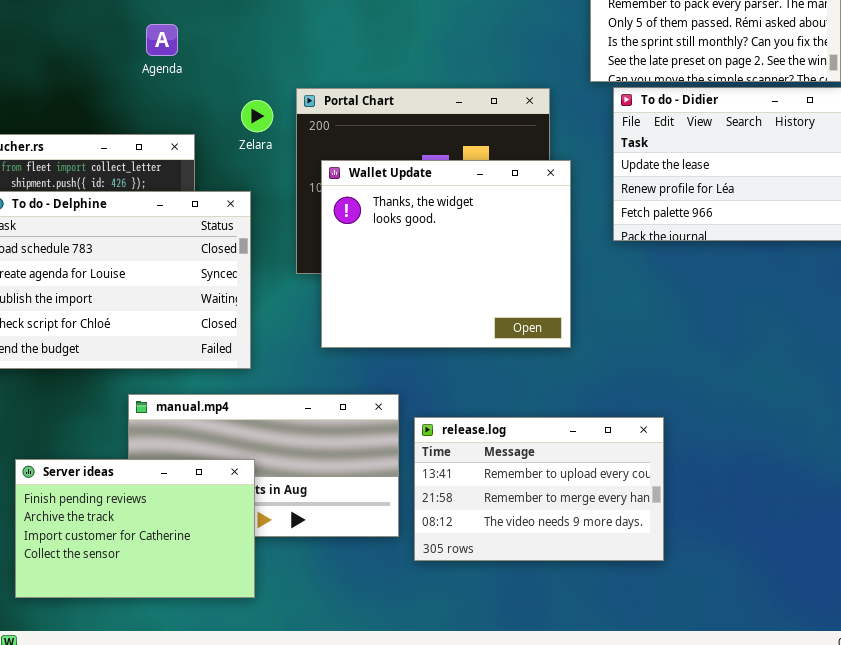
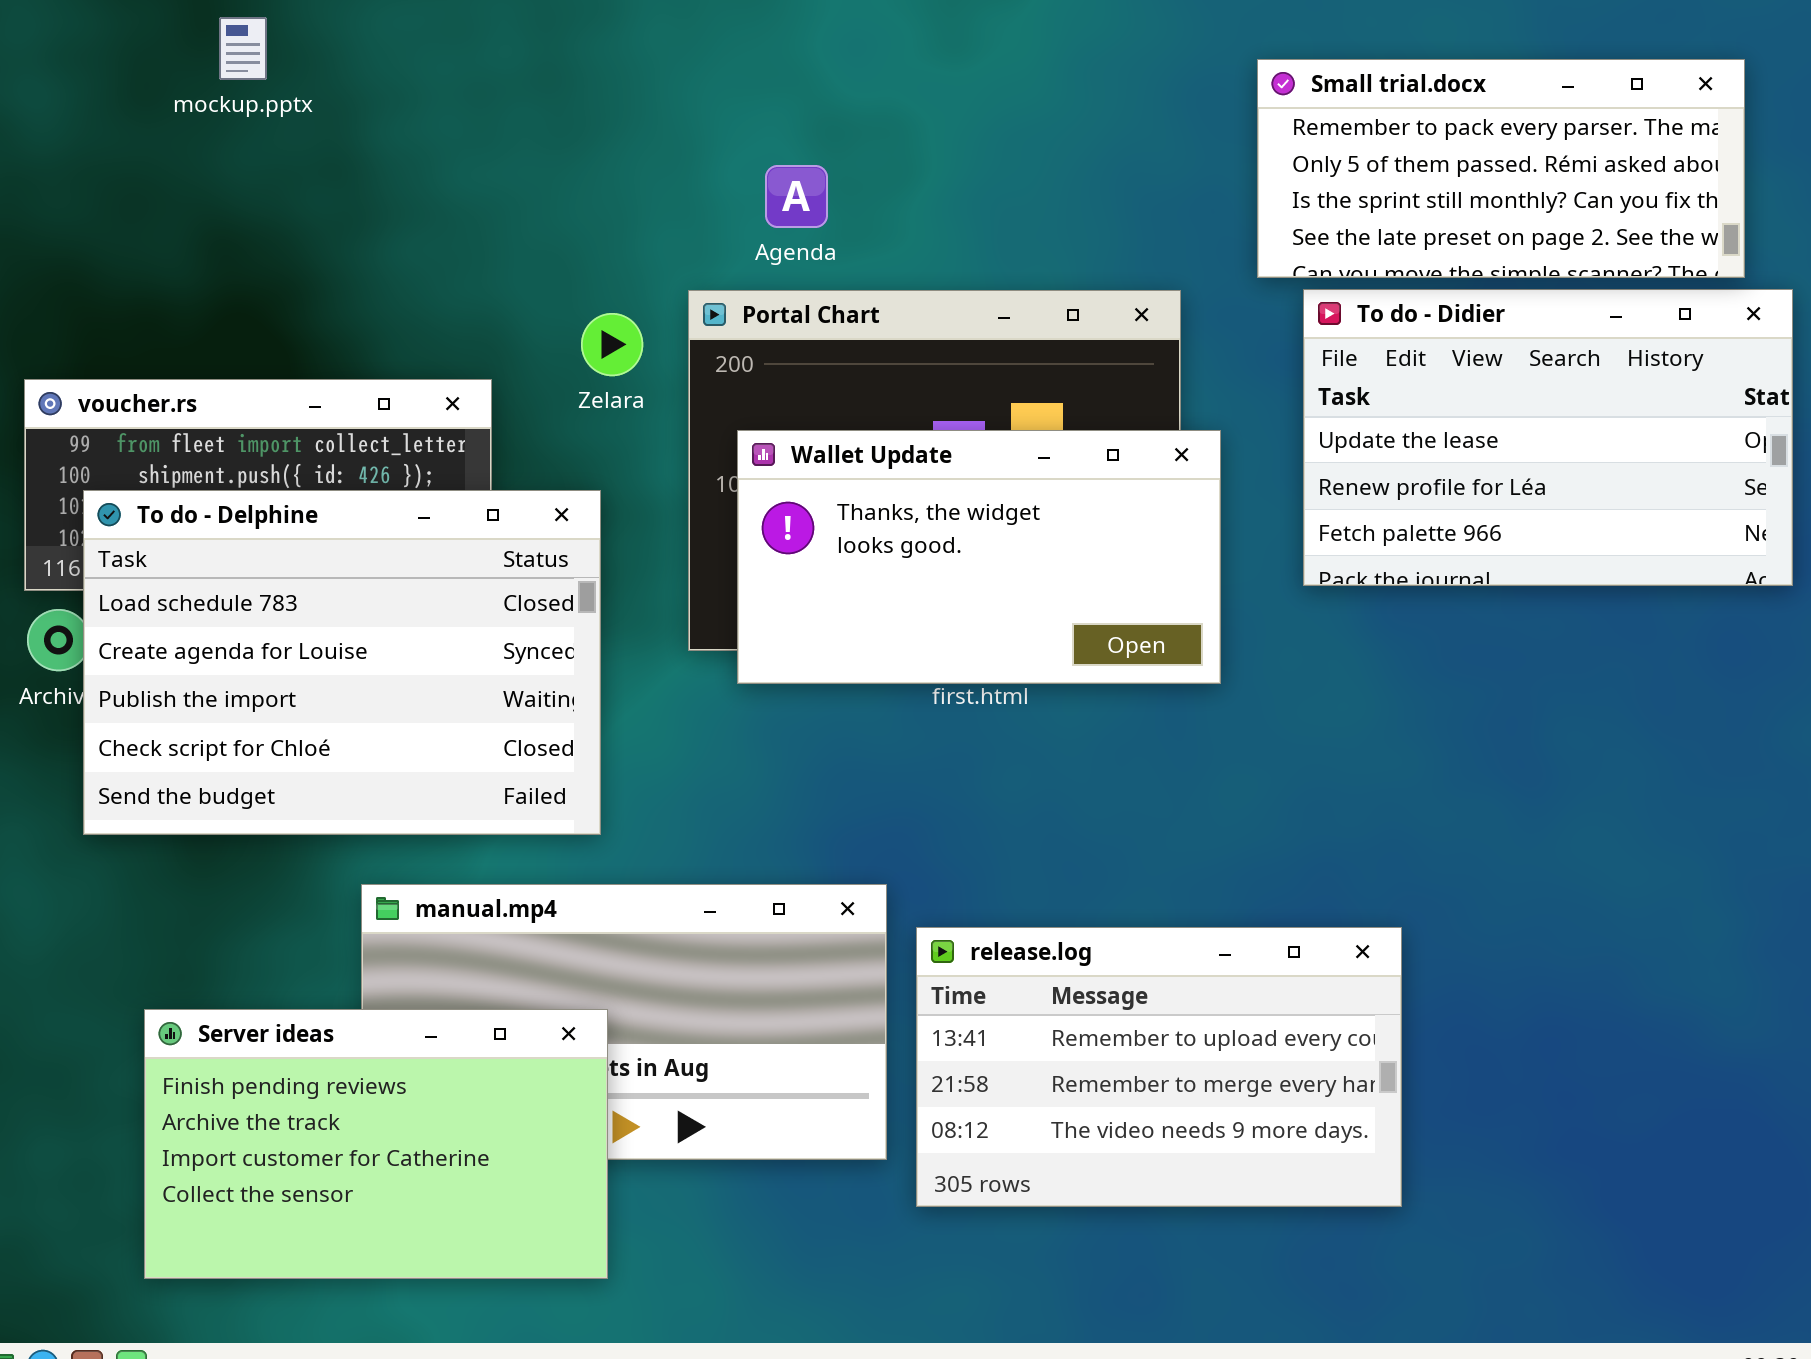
Agenda: [146,24,178,56] -> [765,165,828,228], moved
Wallet Update: [321,160,571,348] -> [737,430,1221,684], resized

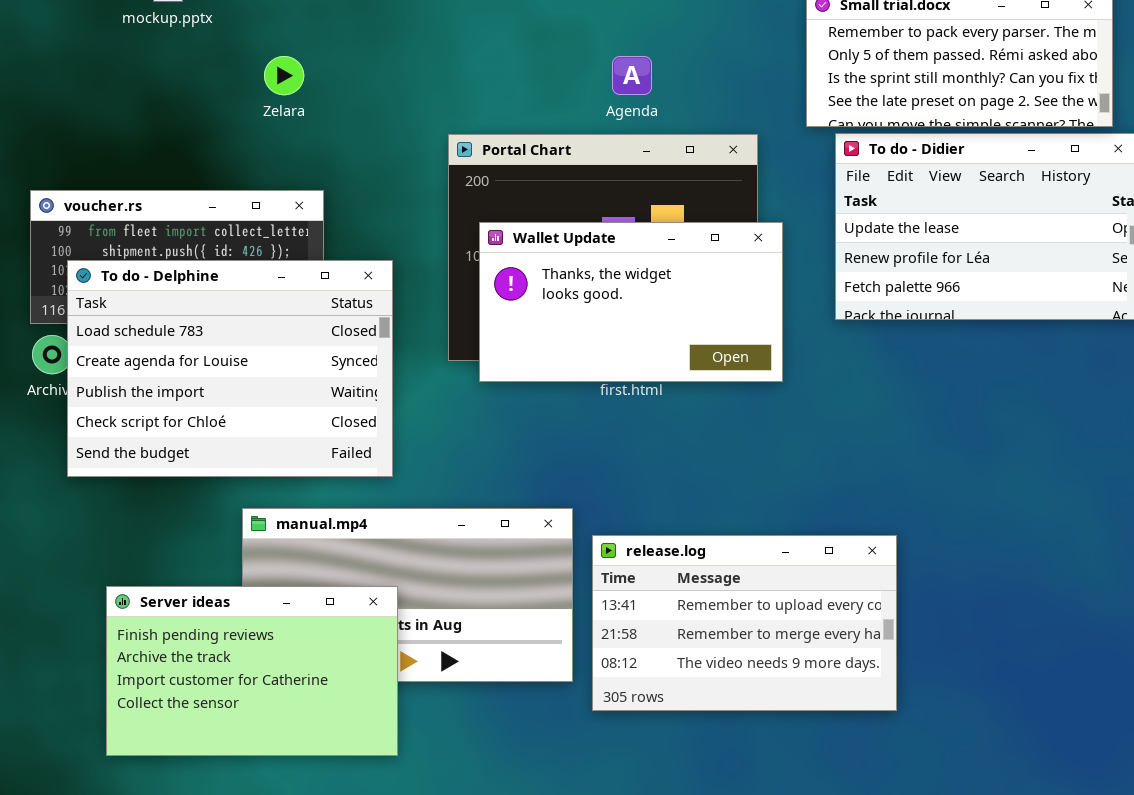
Agenda: [765,165,828,228] -> [612,56,652,95], moved
Zelara: [581,313,643,376] -> [264,56,304,95], moved

